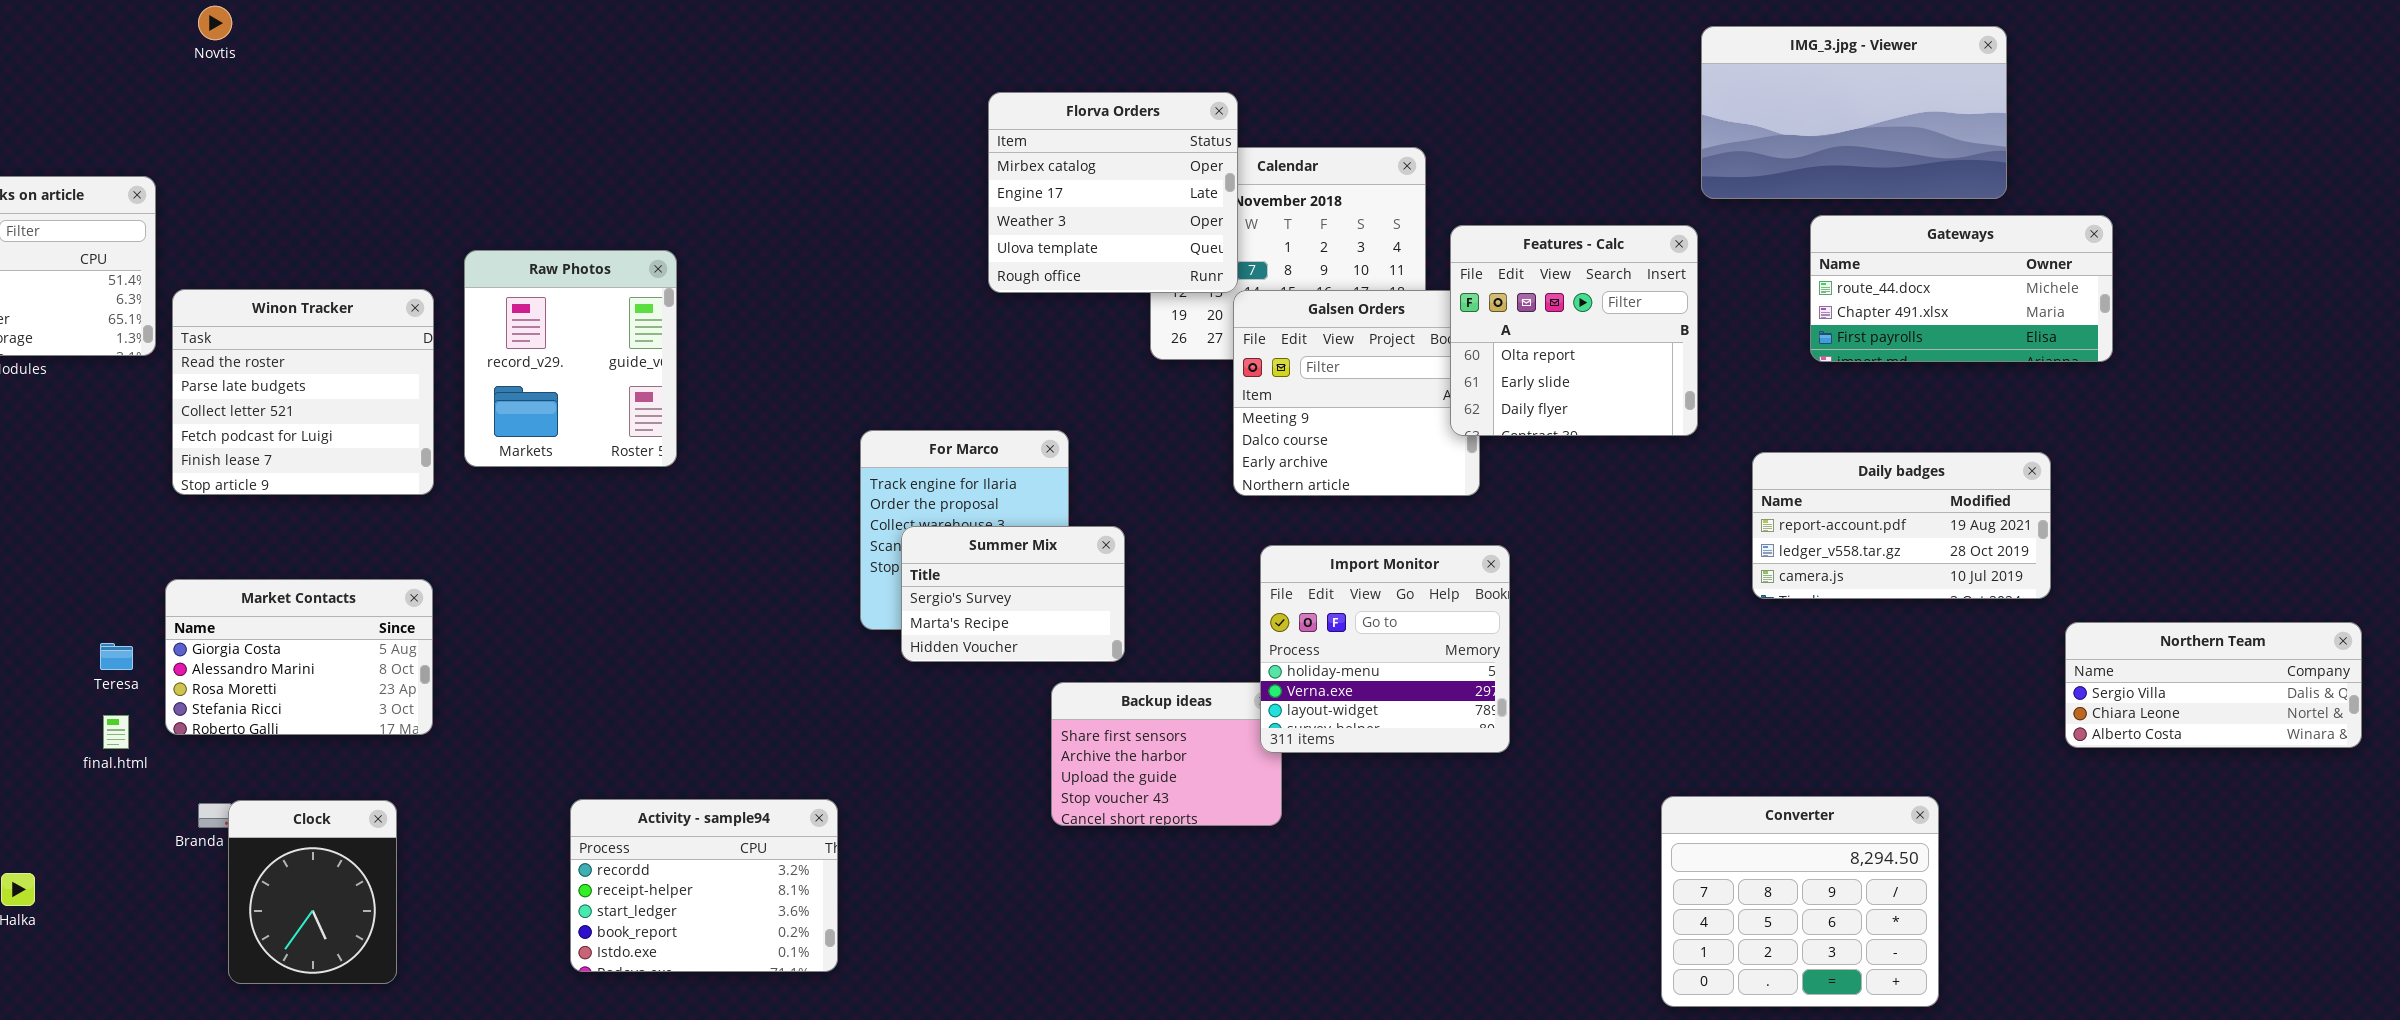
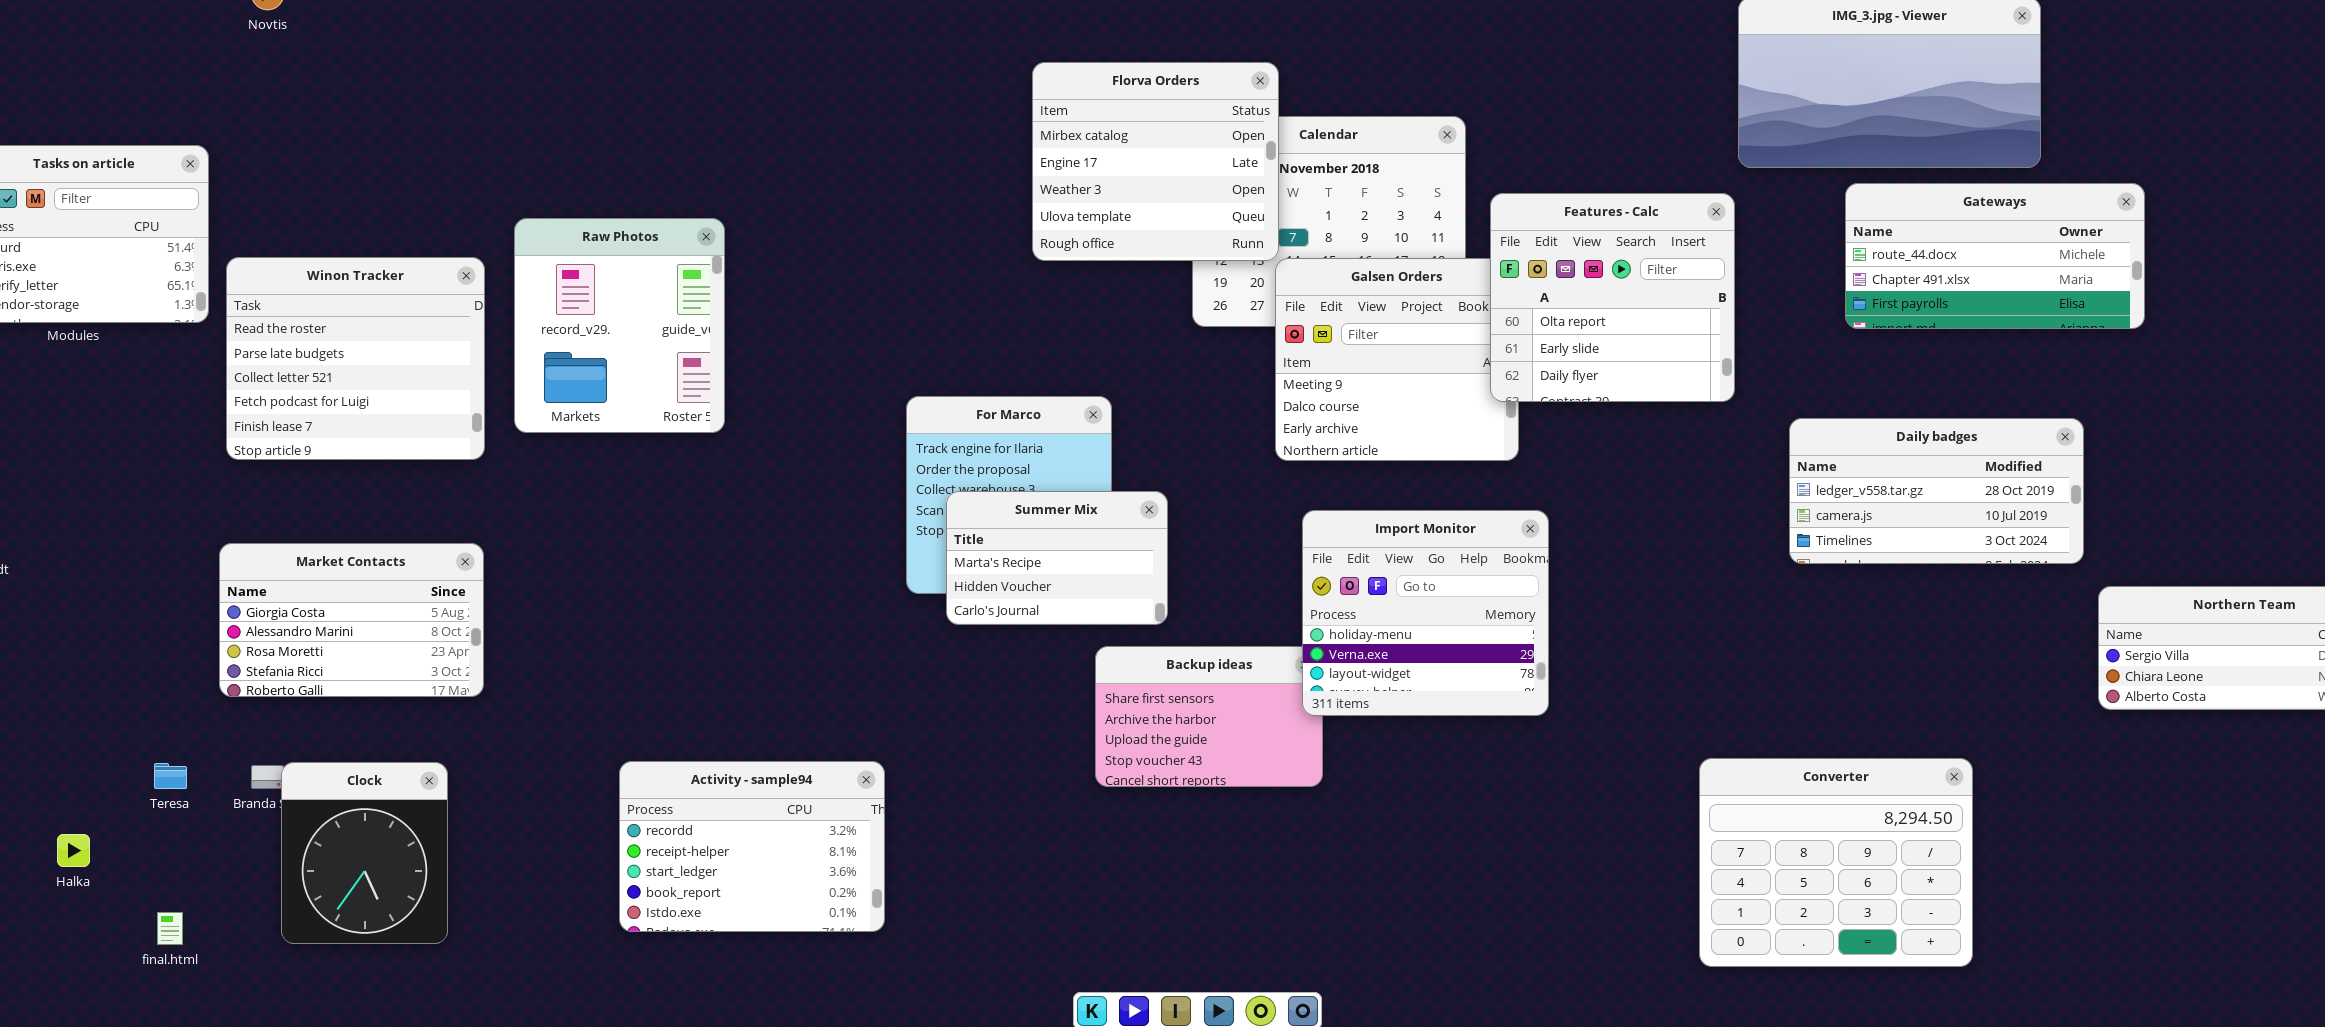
Daily badges: [1752,452,2051,599] -> [1789,418,2084,564], scrolled down 1 row
Summer Mix: [901,526,1125,662] -> [946,491,1168,625], scrolled down 1 row
Teresa: [100,643,133,670] -> [154,763,187,789], moved
final.html: [103,715,129,749] -> [157,912,183,945], moved

